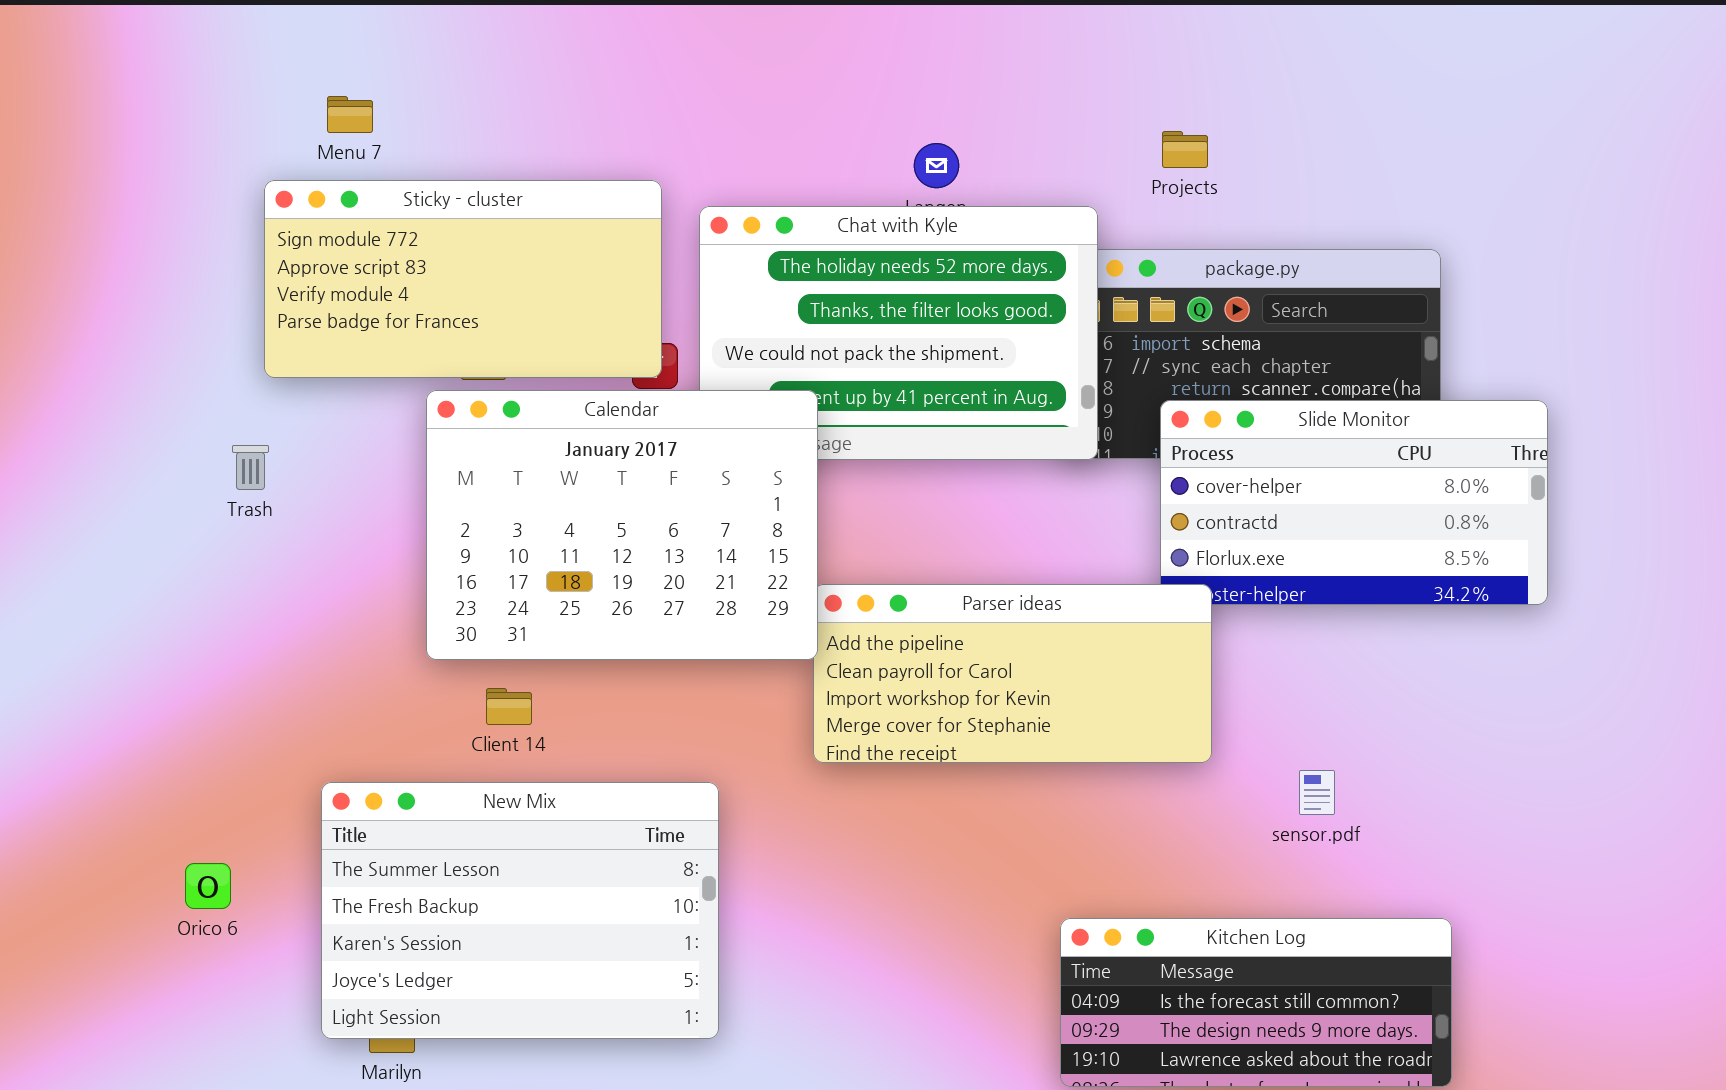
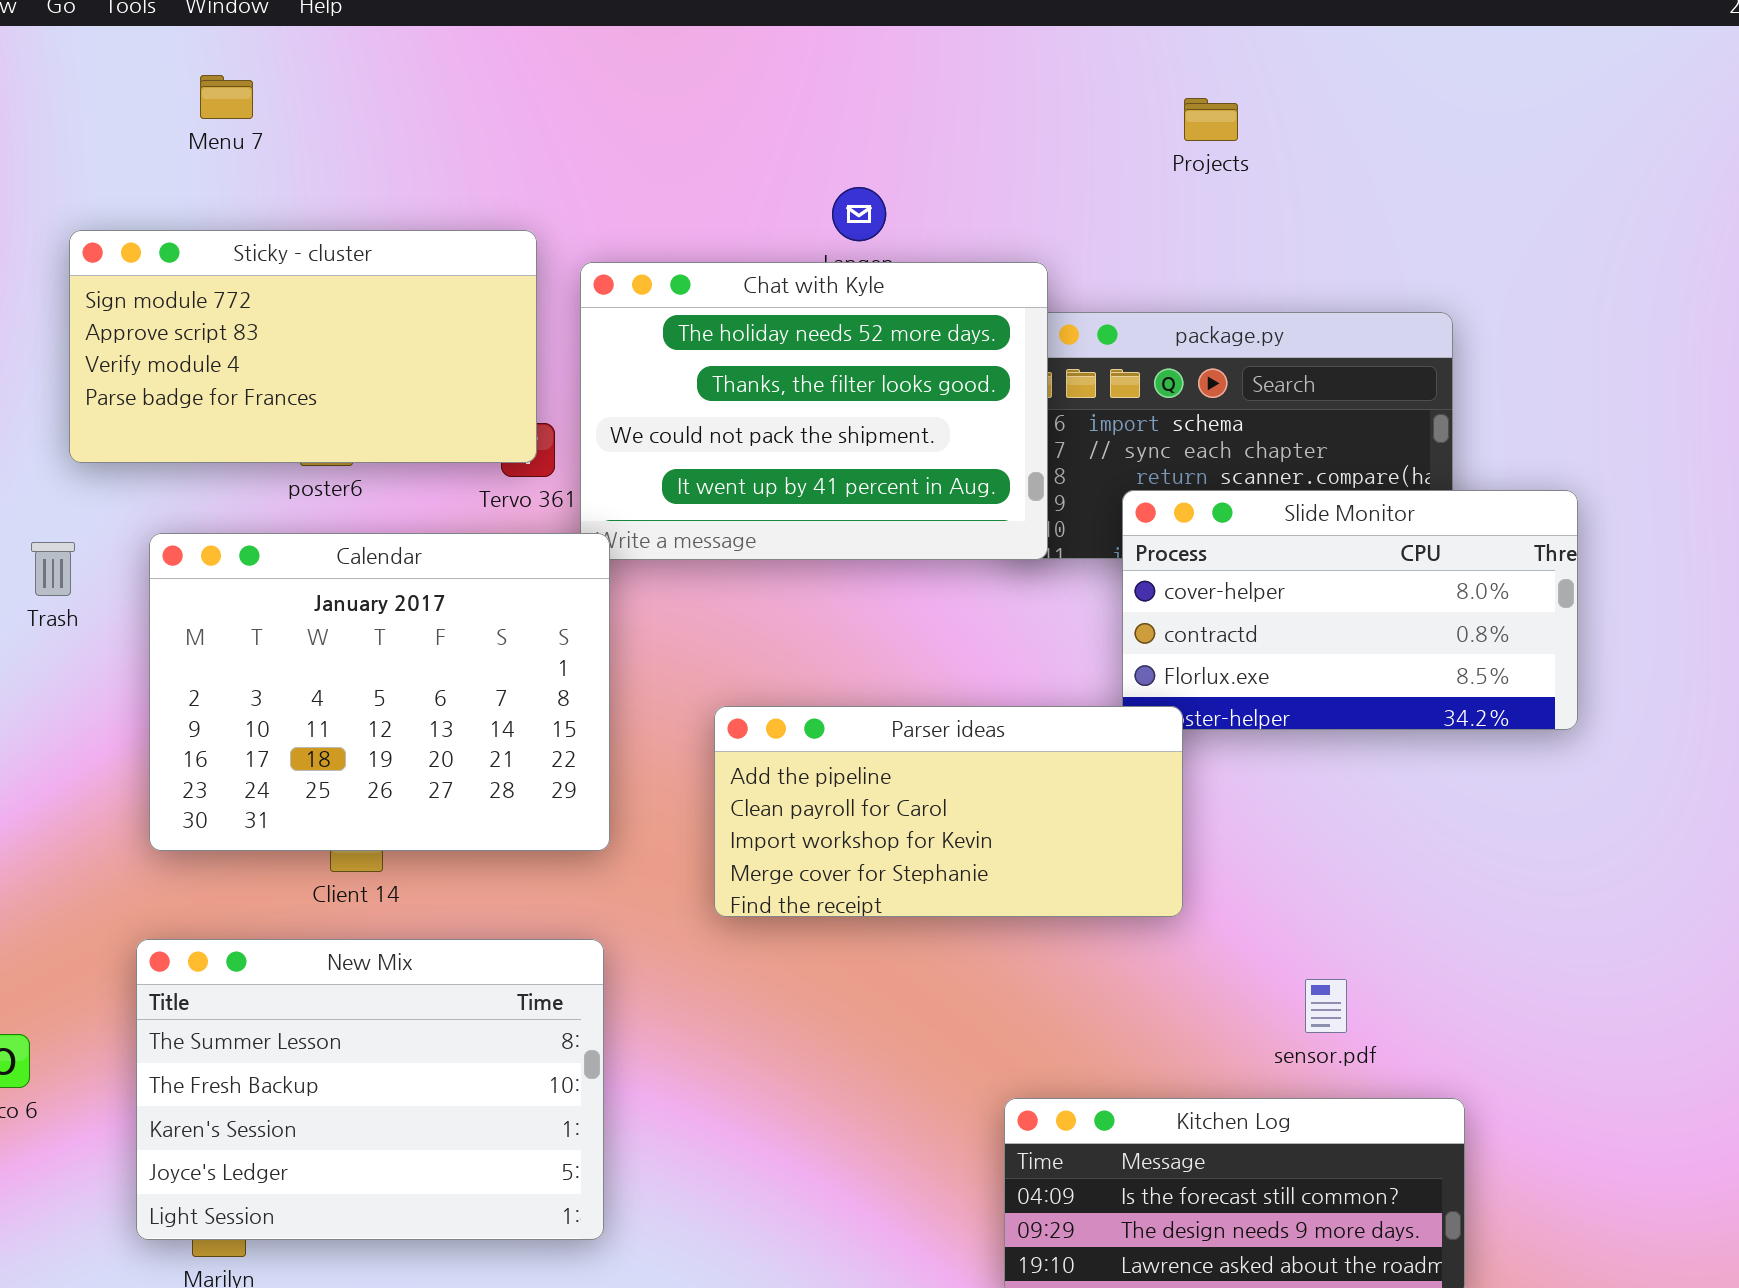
Menu 7: [327,96,373,133] -> [200,75,253,119], moved
Projects: [1162,131,1208,168] -> [1184,98,1238,141], moved
Calendar: [426,390,818,660] -> [149,533,610,851], moved
sensor.pdf: [1299,770,1335,815] -> [1305,979,1347,1033], moved

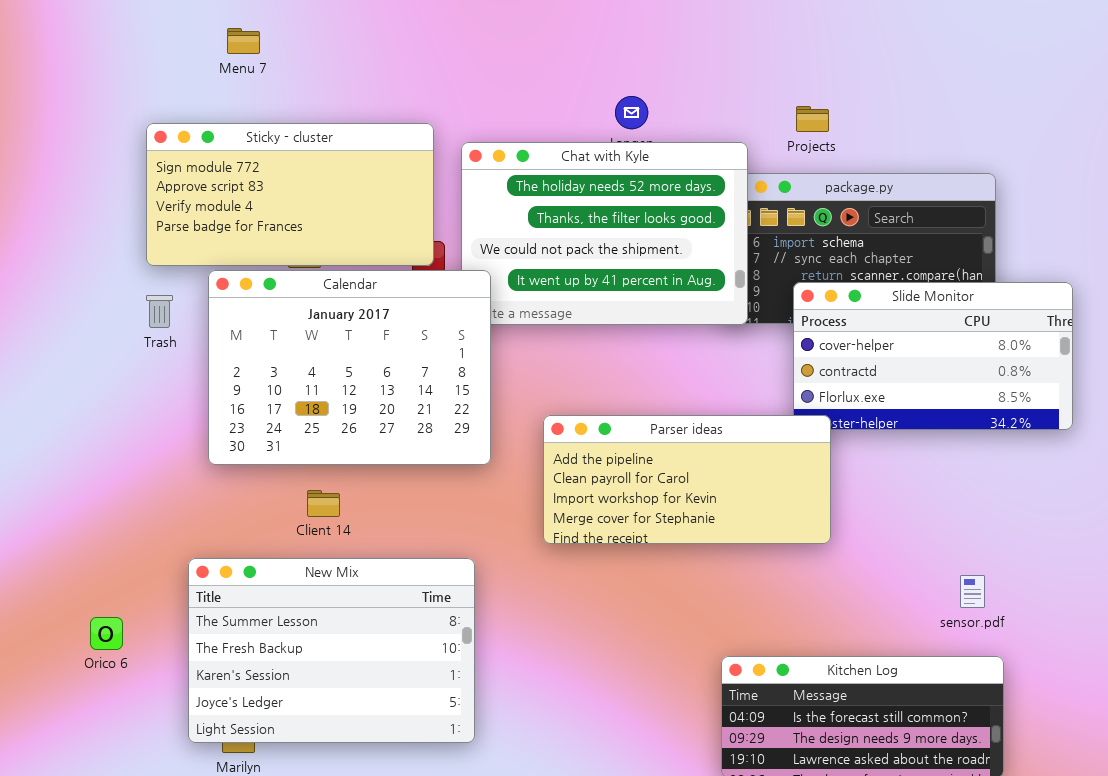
Projects: [1184,98,1238,141] -> [796,106,829,132], moved
Calendar: [149,533,610,851] -> [208,270,491,465], moved
Trash: [31,542,75,596] -> [146,295,173,328], moved
sensor.pdf: [1305,979,1347,1033] -> [960,575,985,608], moved

